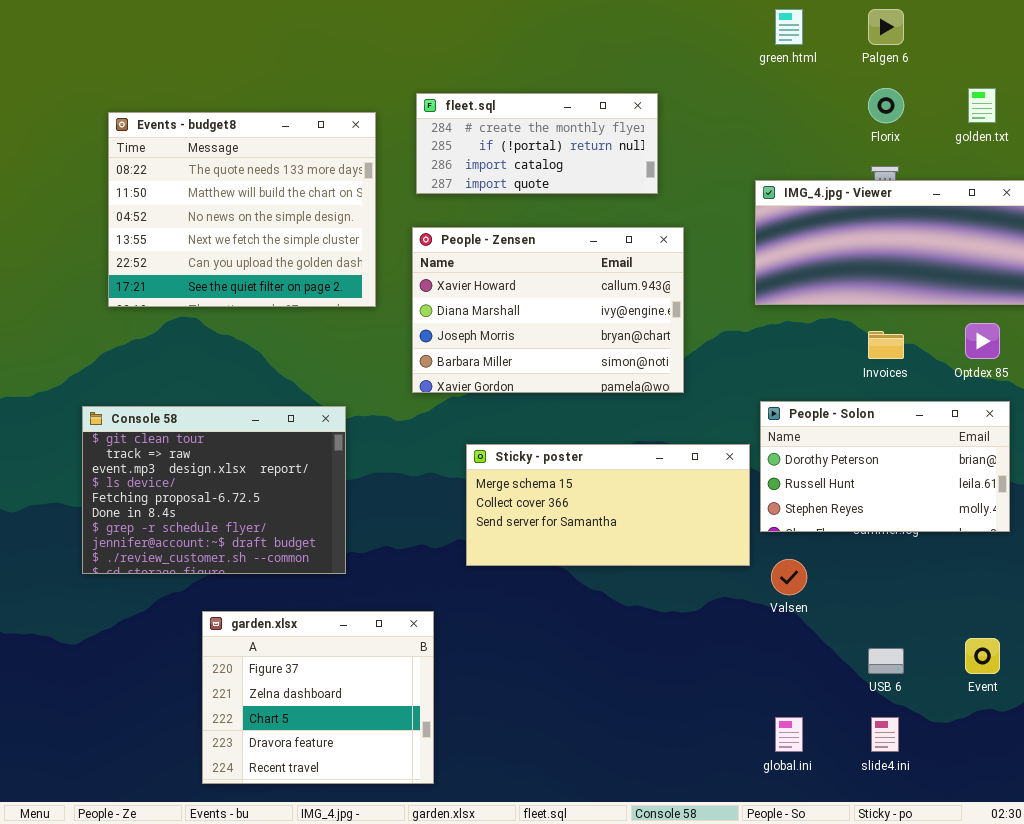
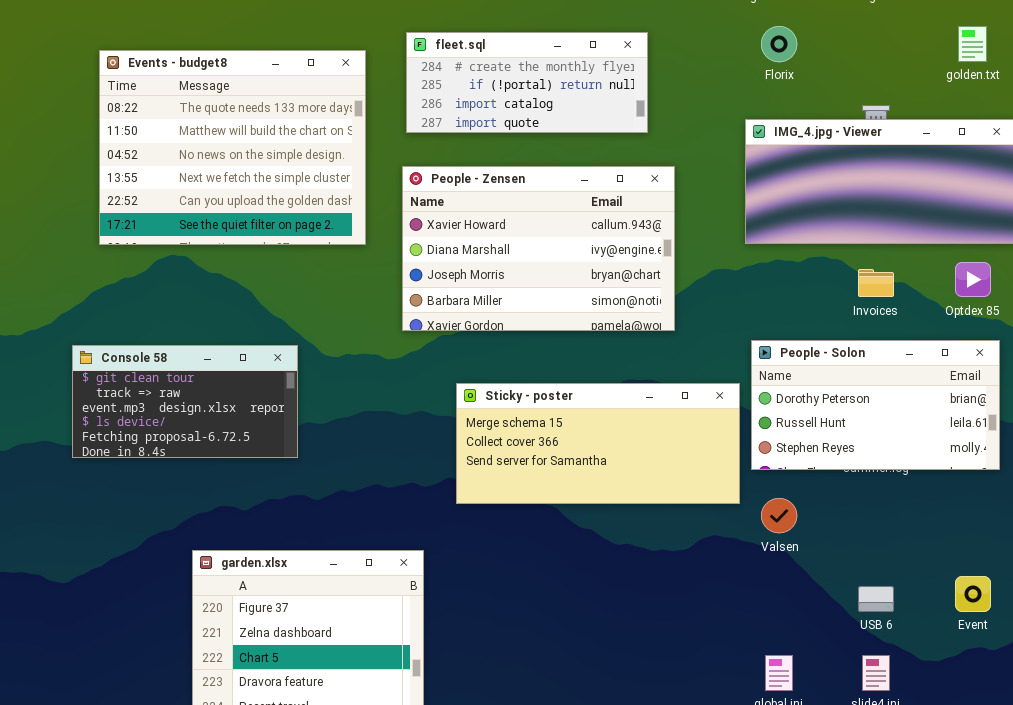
Florix: [868,88,904,123] -> [761,26,797,62], moved
Console 58: [82,406,346,574] -> [72,345,298,458], resized

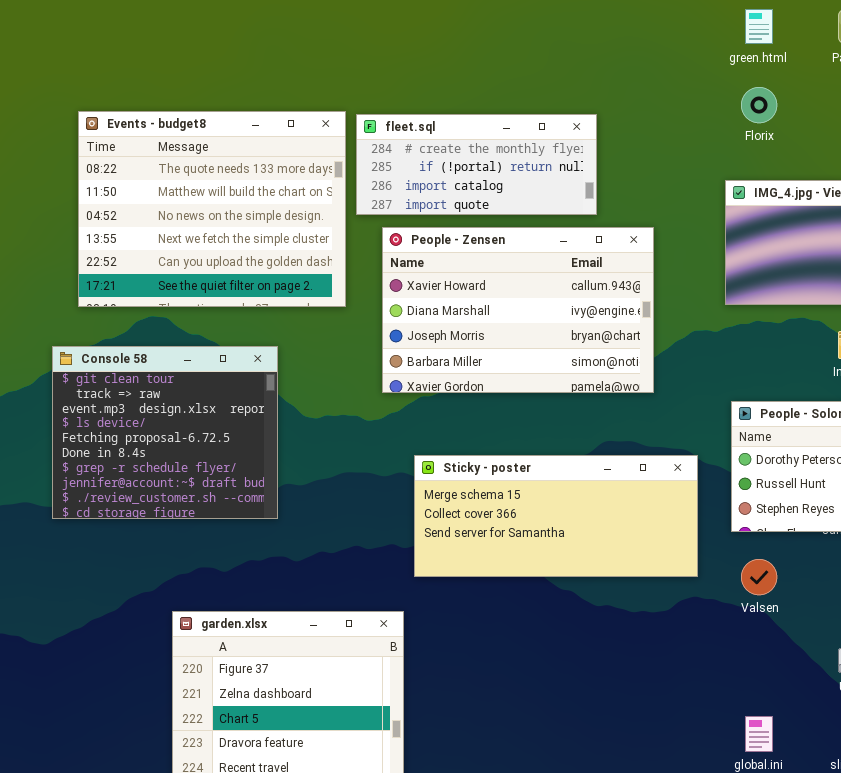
fleet.sql: [406,32,648,133] -> [356,114,597,215], moved
Console 58: [72,345,298,458] -> [52,346,278,519], resized
Sticky - poster: [456,383,740,504] -> [414,455,698,577], moved

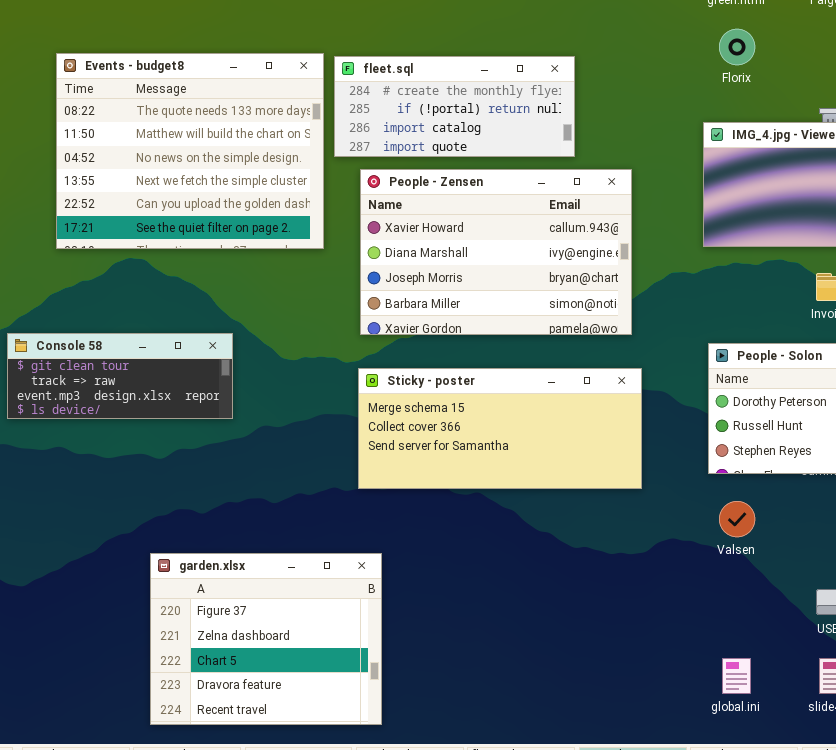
Console 58: [52,346,278,519] -> [7,333,233,419], moved, resized
Sticky - poster: [414,455,698,577] -> [358,368,642,489], moved

